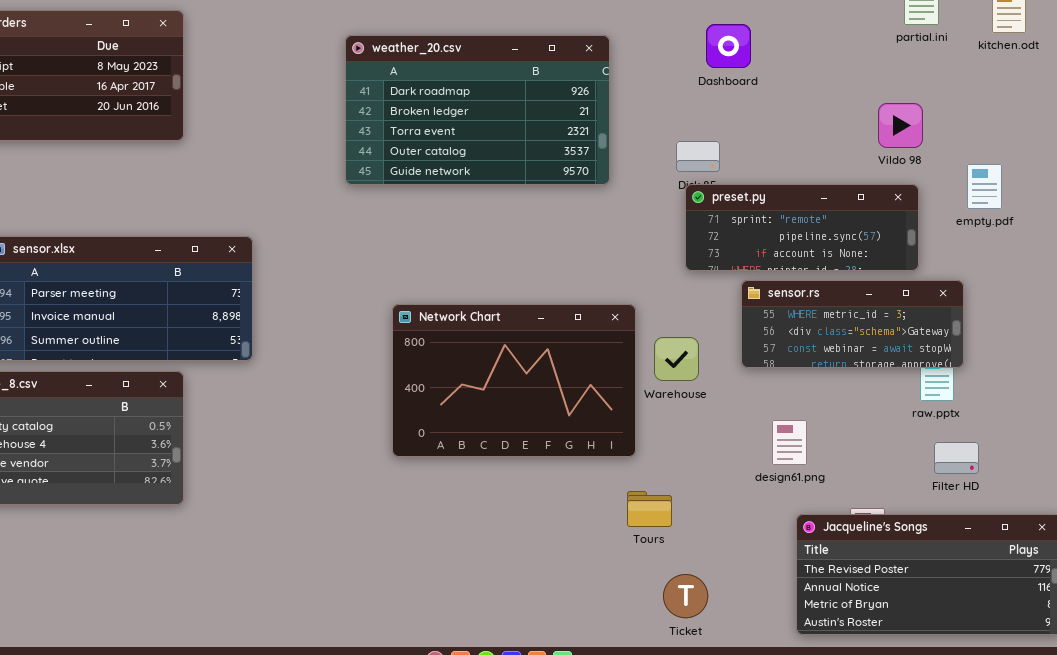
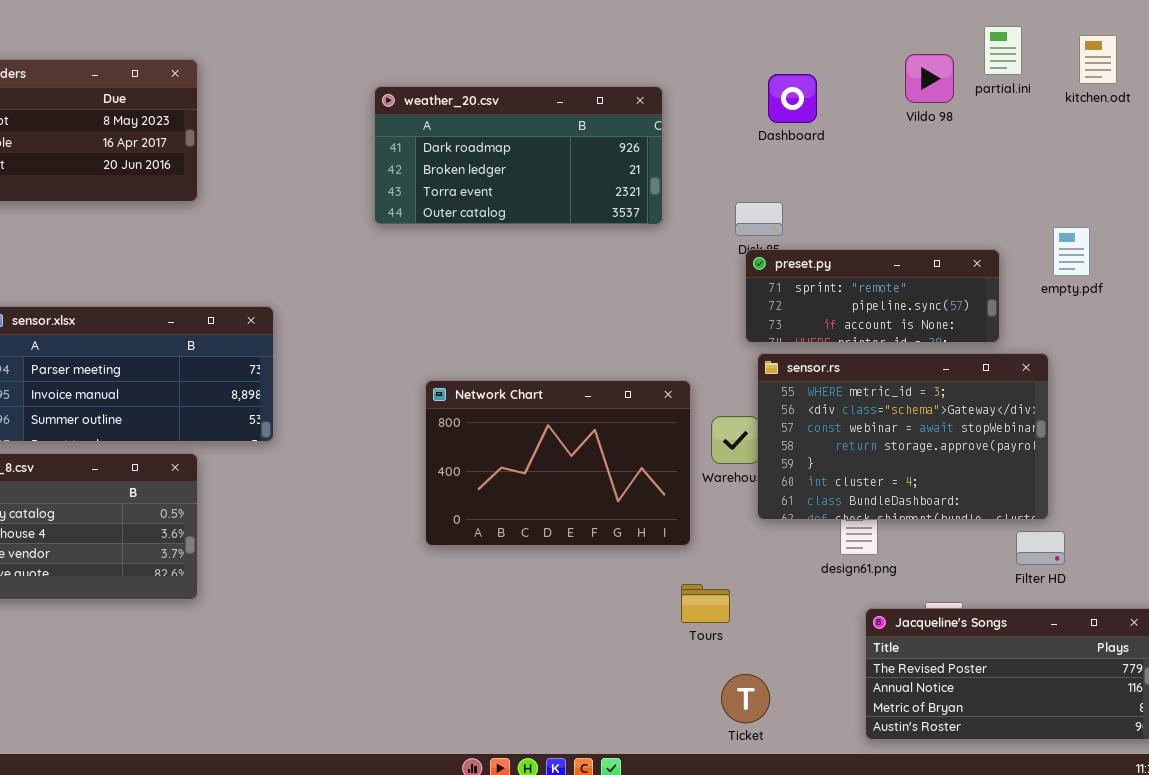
weather_20.csv: [345,35,610,185] -> [374,86,663,225], resized
Vildo 98: [878,103,923,148] -> [905,54,954,103], moved
sensor.rs: [741,280,964,368] -> [757,353,1049,520], resized

